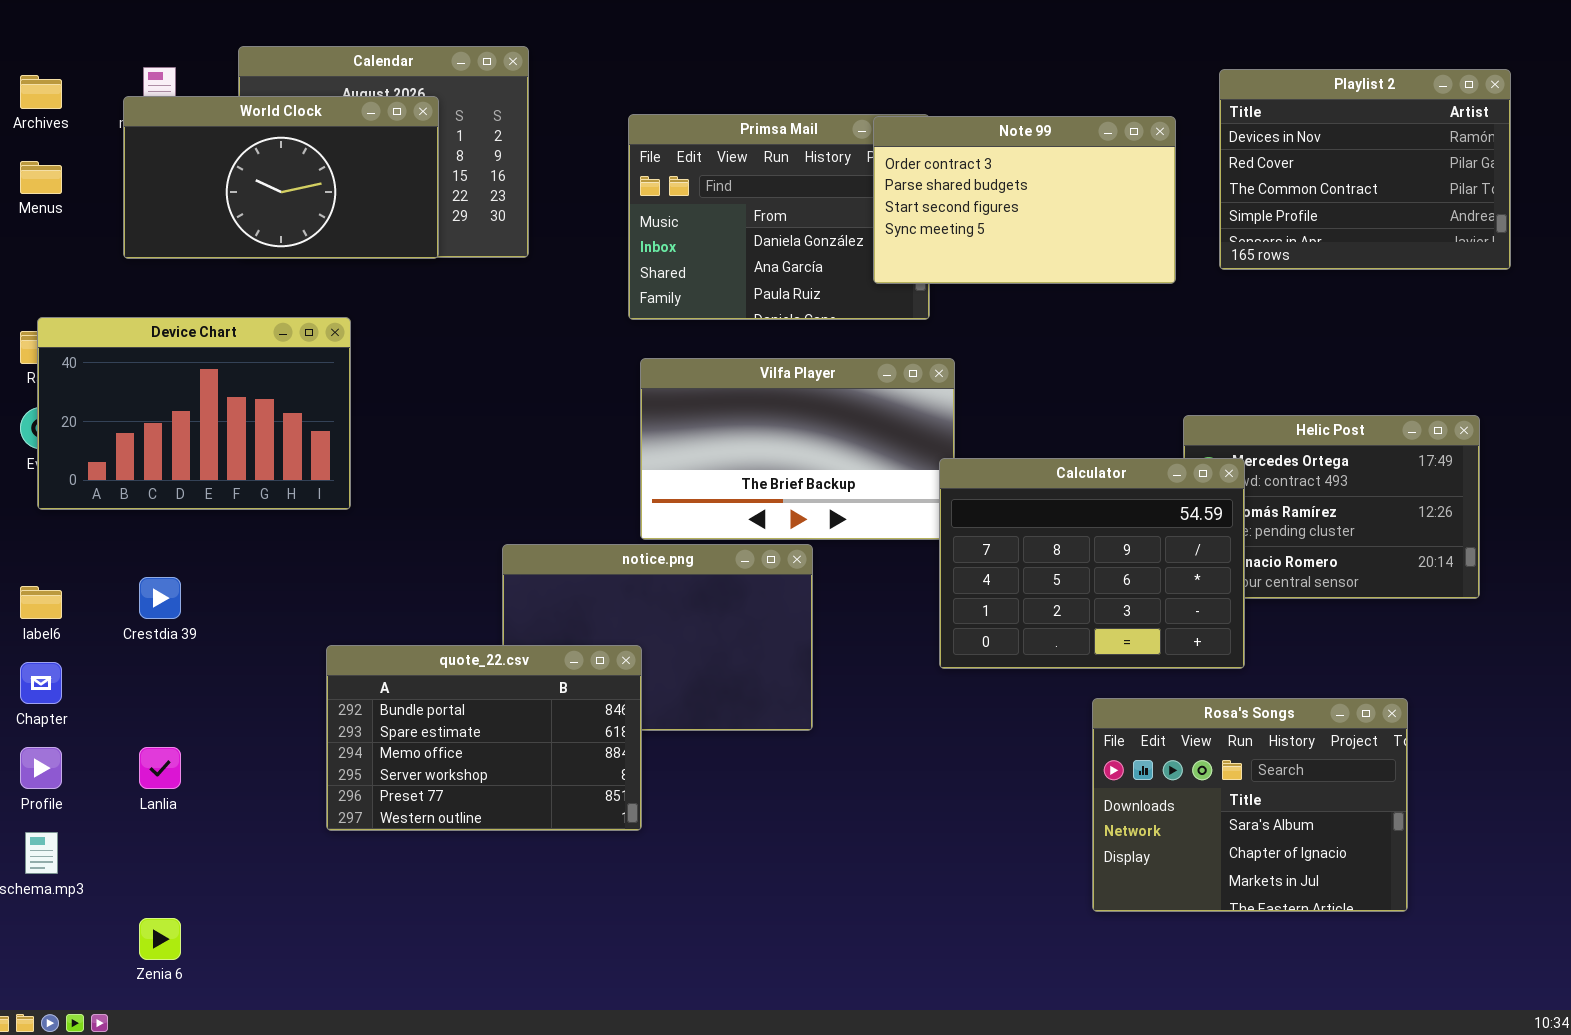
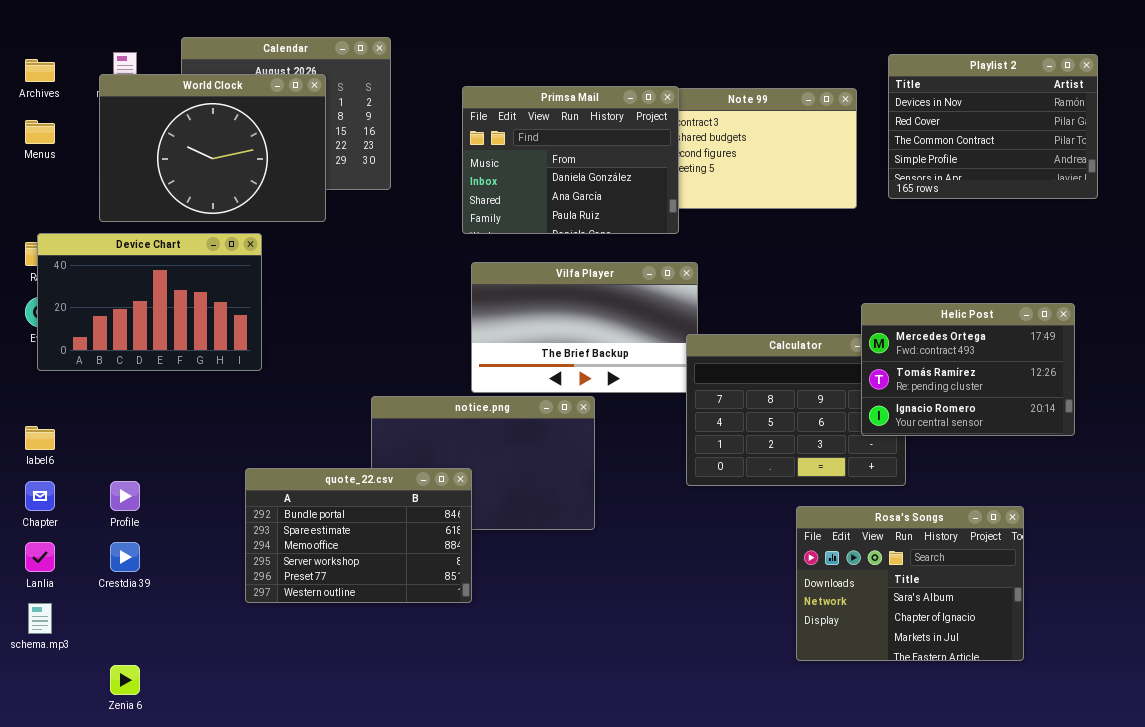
World Clock: [123,96,439,259] -> [99,74,326,222], resized
Primsa Mail: [628,114,930,320] -> [462,86,679,234], raised
Helic Post: [1183,415,1480,599] -> [861,303,1075,436], raised
Crestdia 39: [139,577,181,619] -> [110,542,140,572], moved
Profile: [20,747,62,789] -> [110,481,140,511], moved
Lanlia: [139,747,181,789] -> [25,542,55,572], moved

